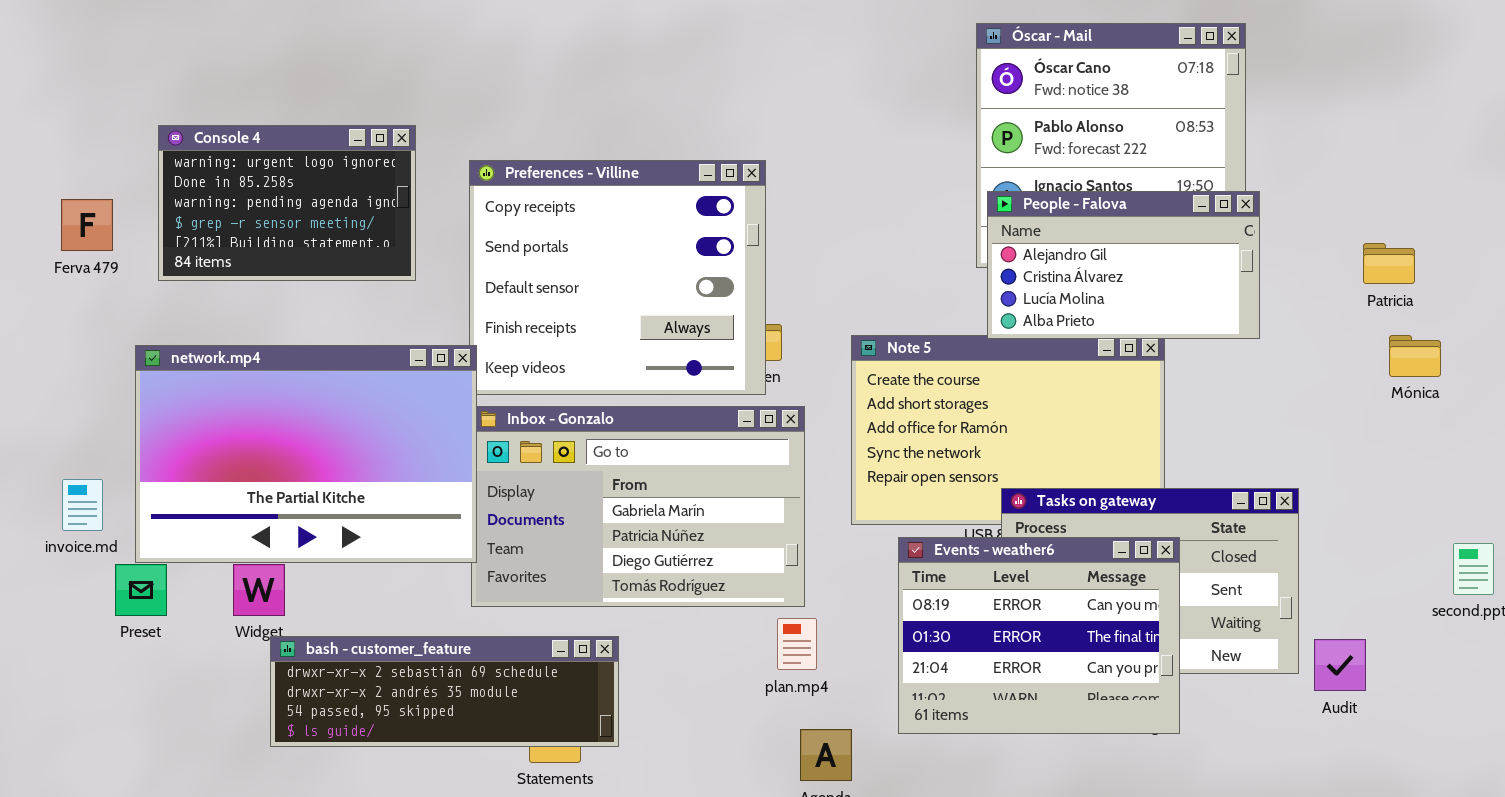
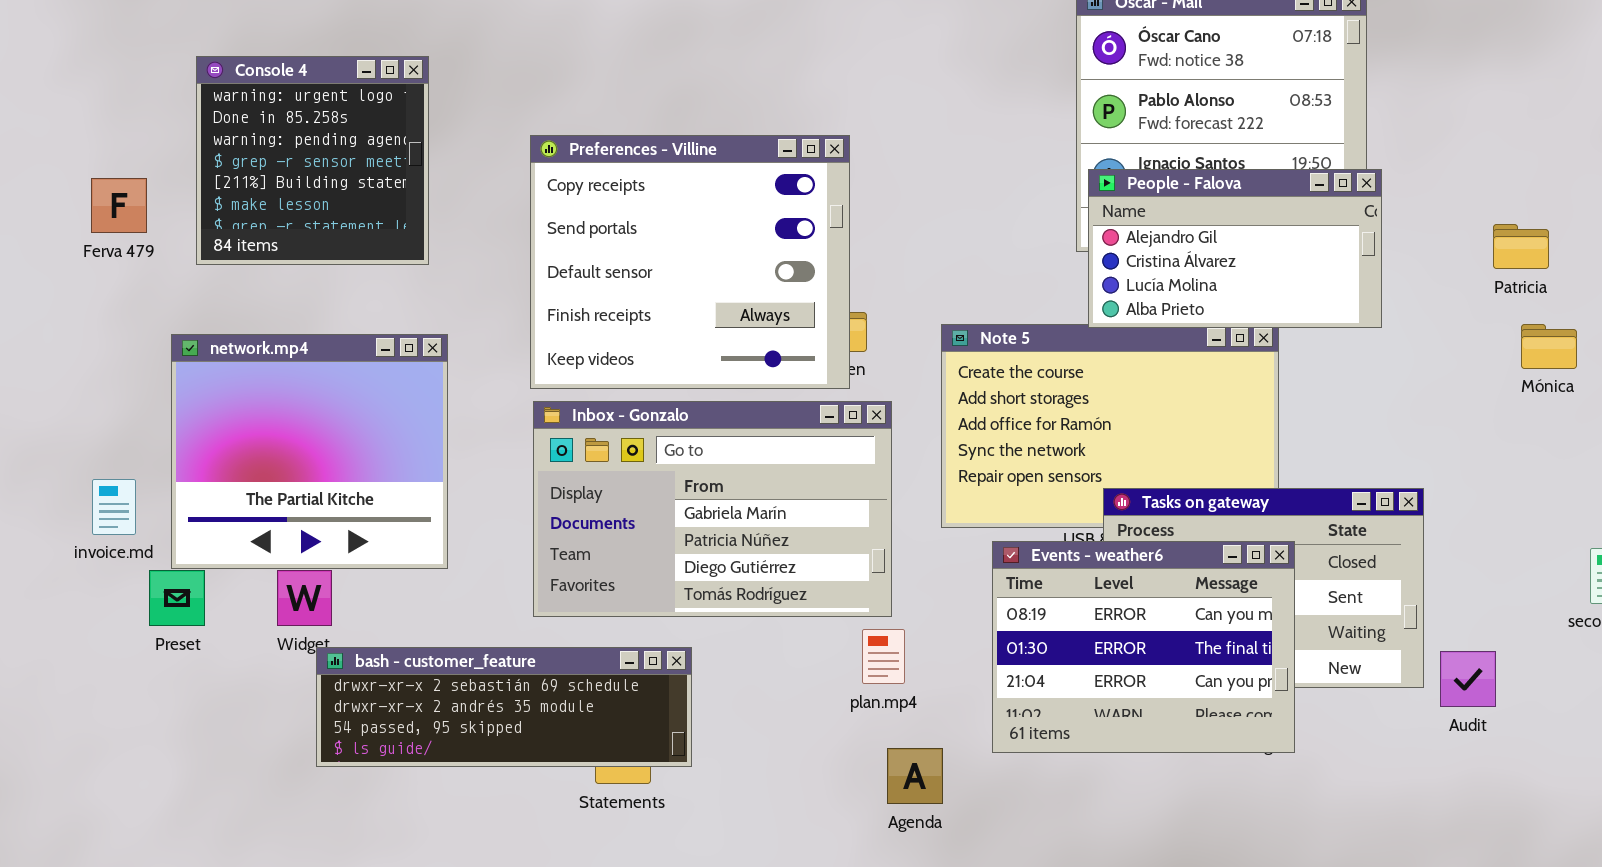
Console 4: [158,125,416,281] -> [196,56,429,265], resized
network.mp4: [135,345,477,563] -> [171,334,448,569], resized

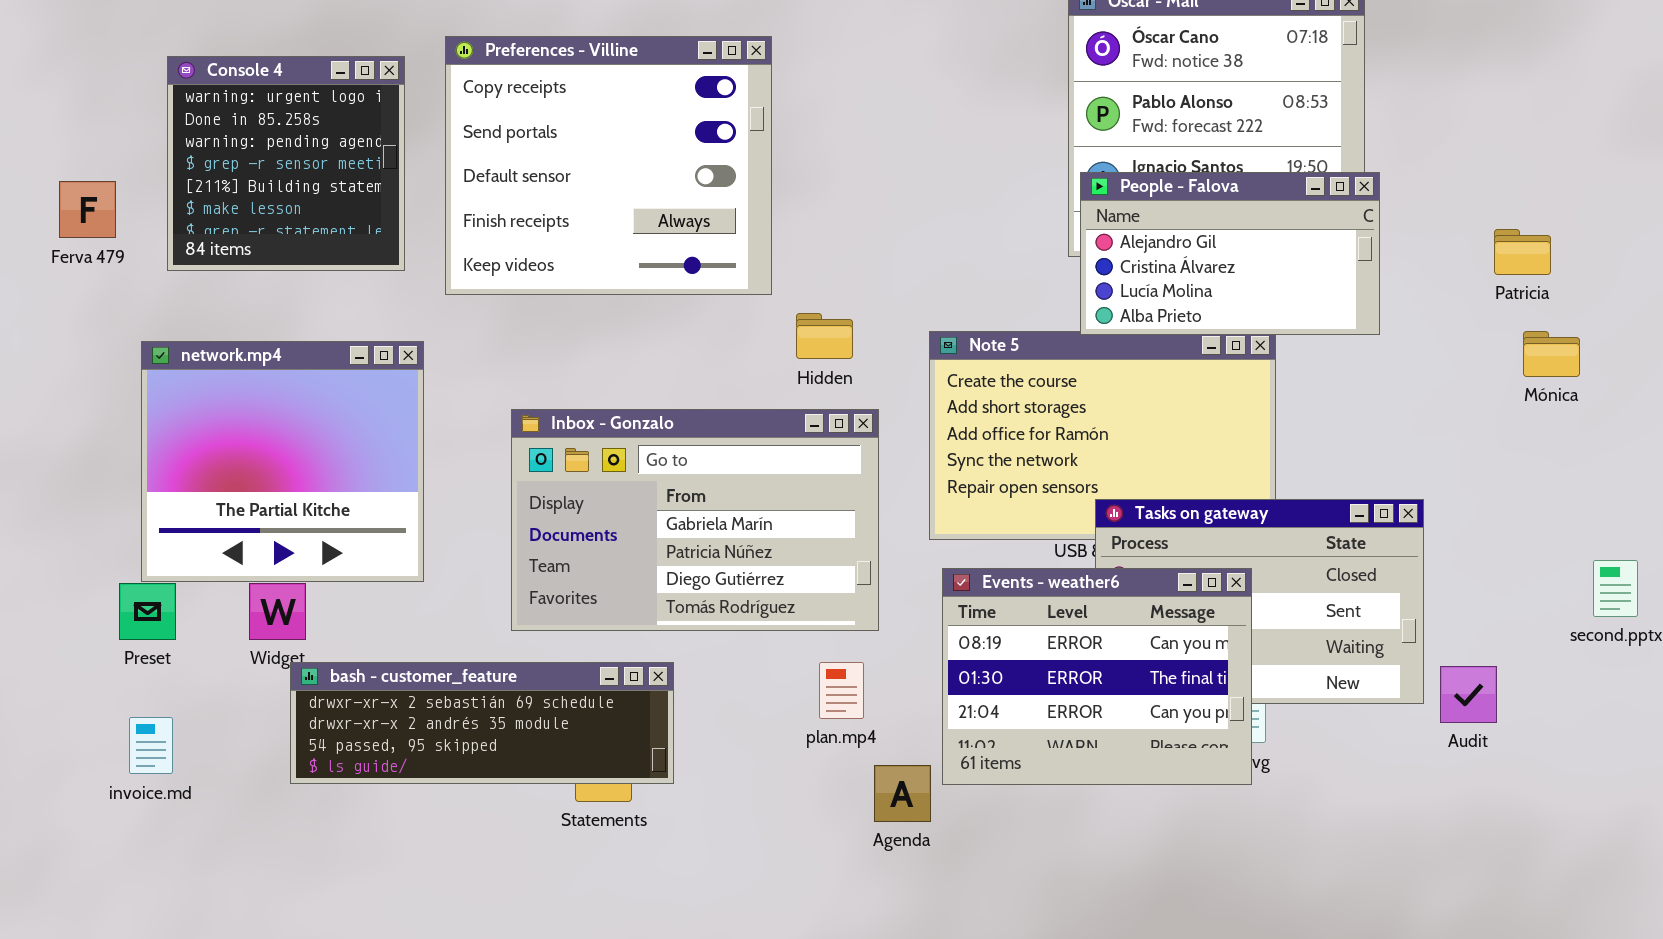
Preferences - Villine: [530,135,850,389] -> [445,36,772,295], moved
invoice.md: [92,479,136,535] -> [129,717,173,774], moved
Events - weather6: [992,541,1295,753] -> [942,568,1252,785], moved
plan.mp4: [862,629,905,684] -> [819,662,864,719], moved

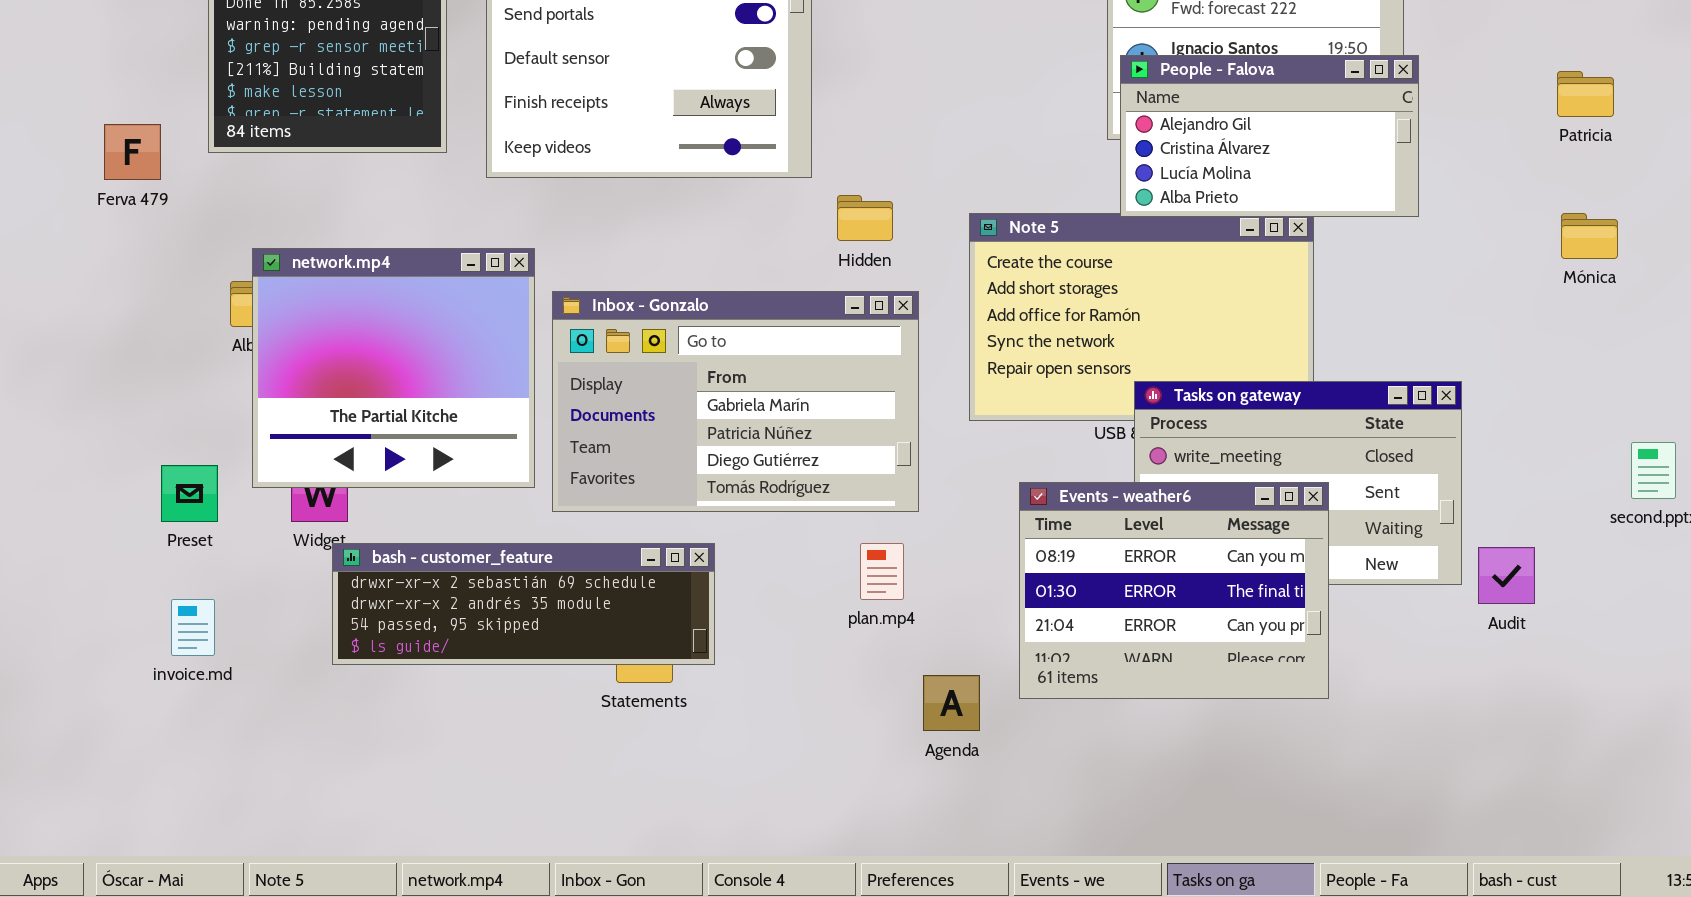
Ferva 479: [59,181,116,238] -> [104,124,161,180], moved
Patricia: [1494,229,1551,275] -> [1557,71,1614,117], moved
network.mp4: [141,341,424,582] -> [252,248,535,488], moved
Events - weather6: [942,568,1252,785] -> [1019,482,1329,699], moved
Agenda: [874,765,931,822] -> [923,675,980,731], moved

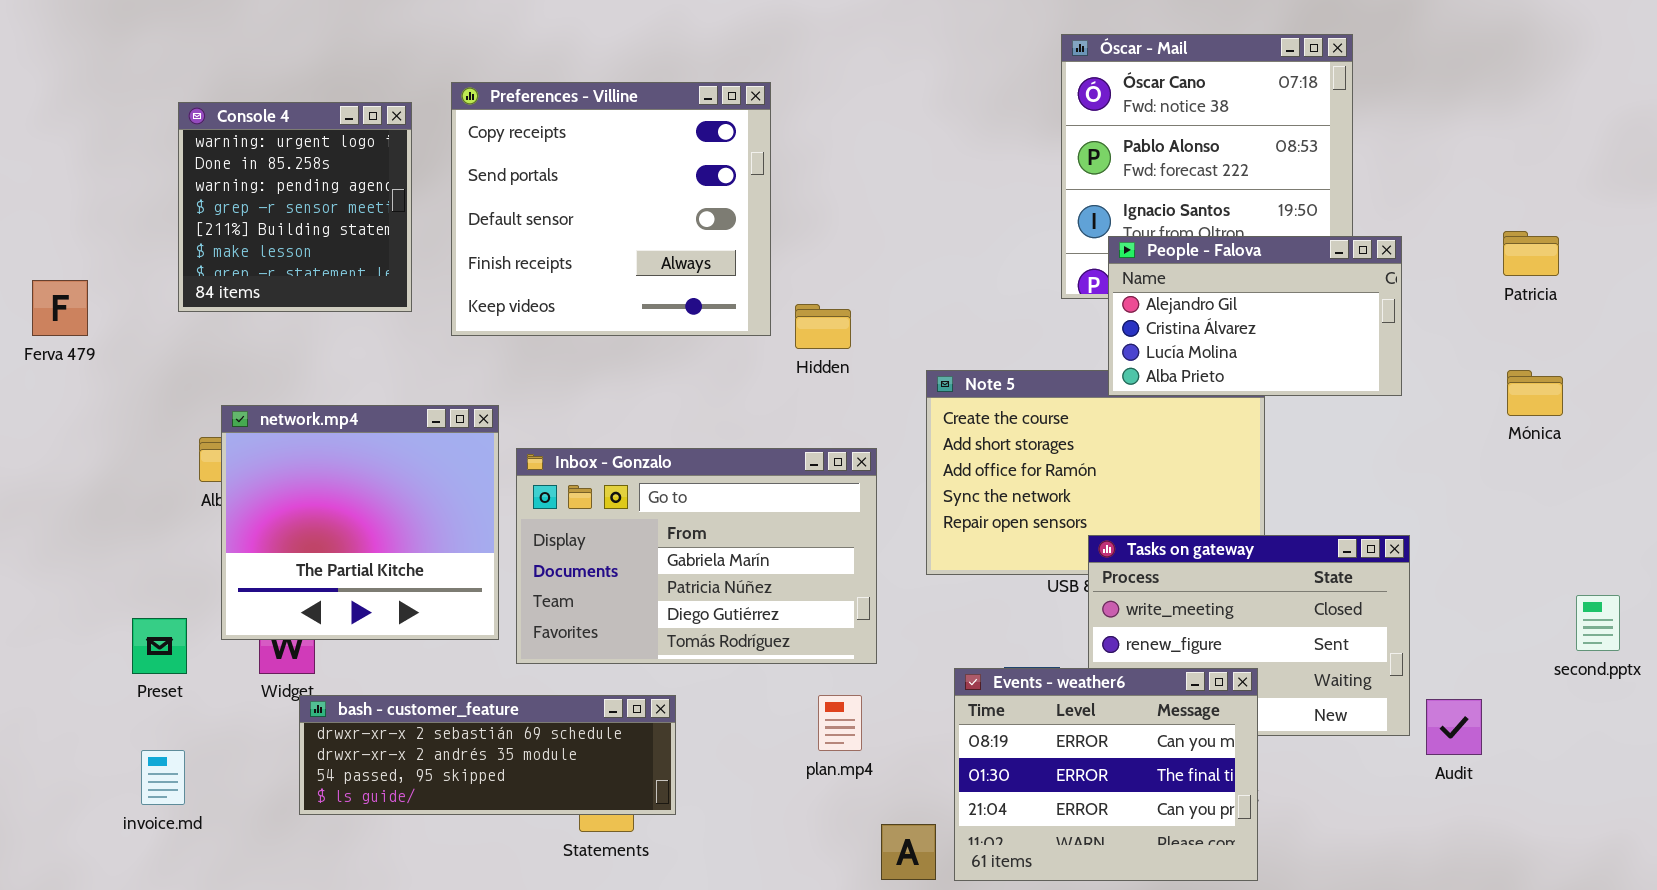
People - Falova: [1120,55,1419,217] -> [1108,236,1402,396], moved
Ferva 479: [104,124,161,180] -> [32,280,88,336], moved
Hidden: [837,195,893,241] -> [795,304,851,349], moved
Events - weather6: [1019,482,1329,699] -> [954,668,1258,881], moved

